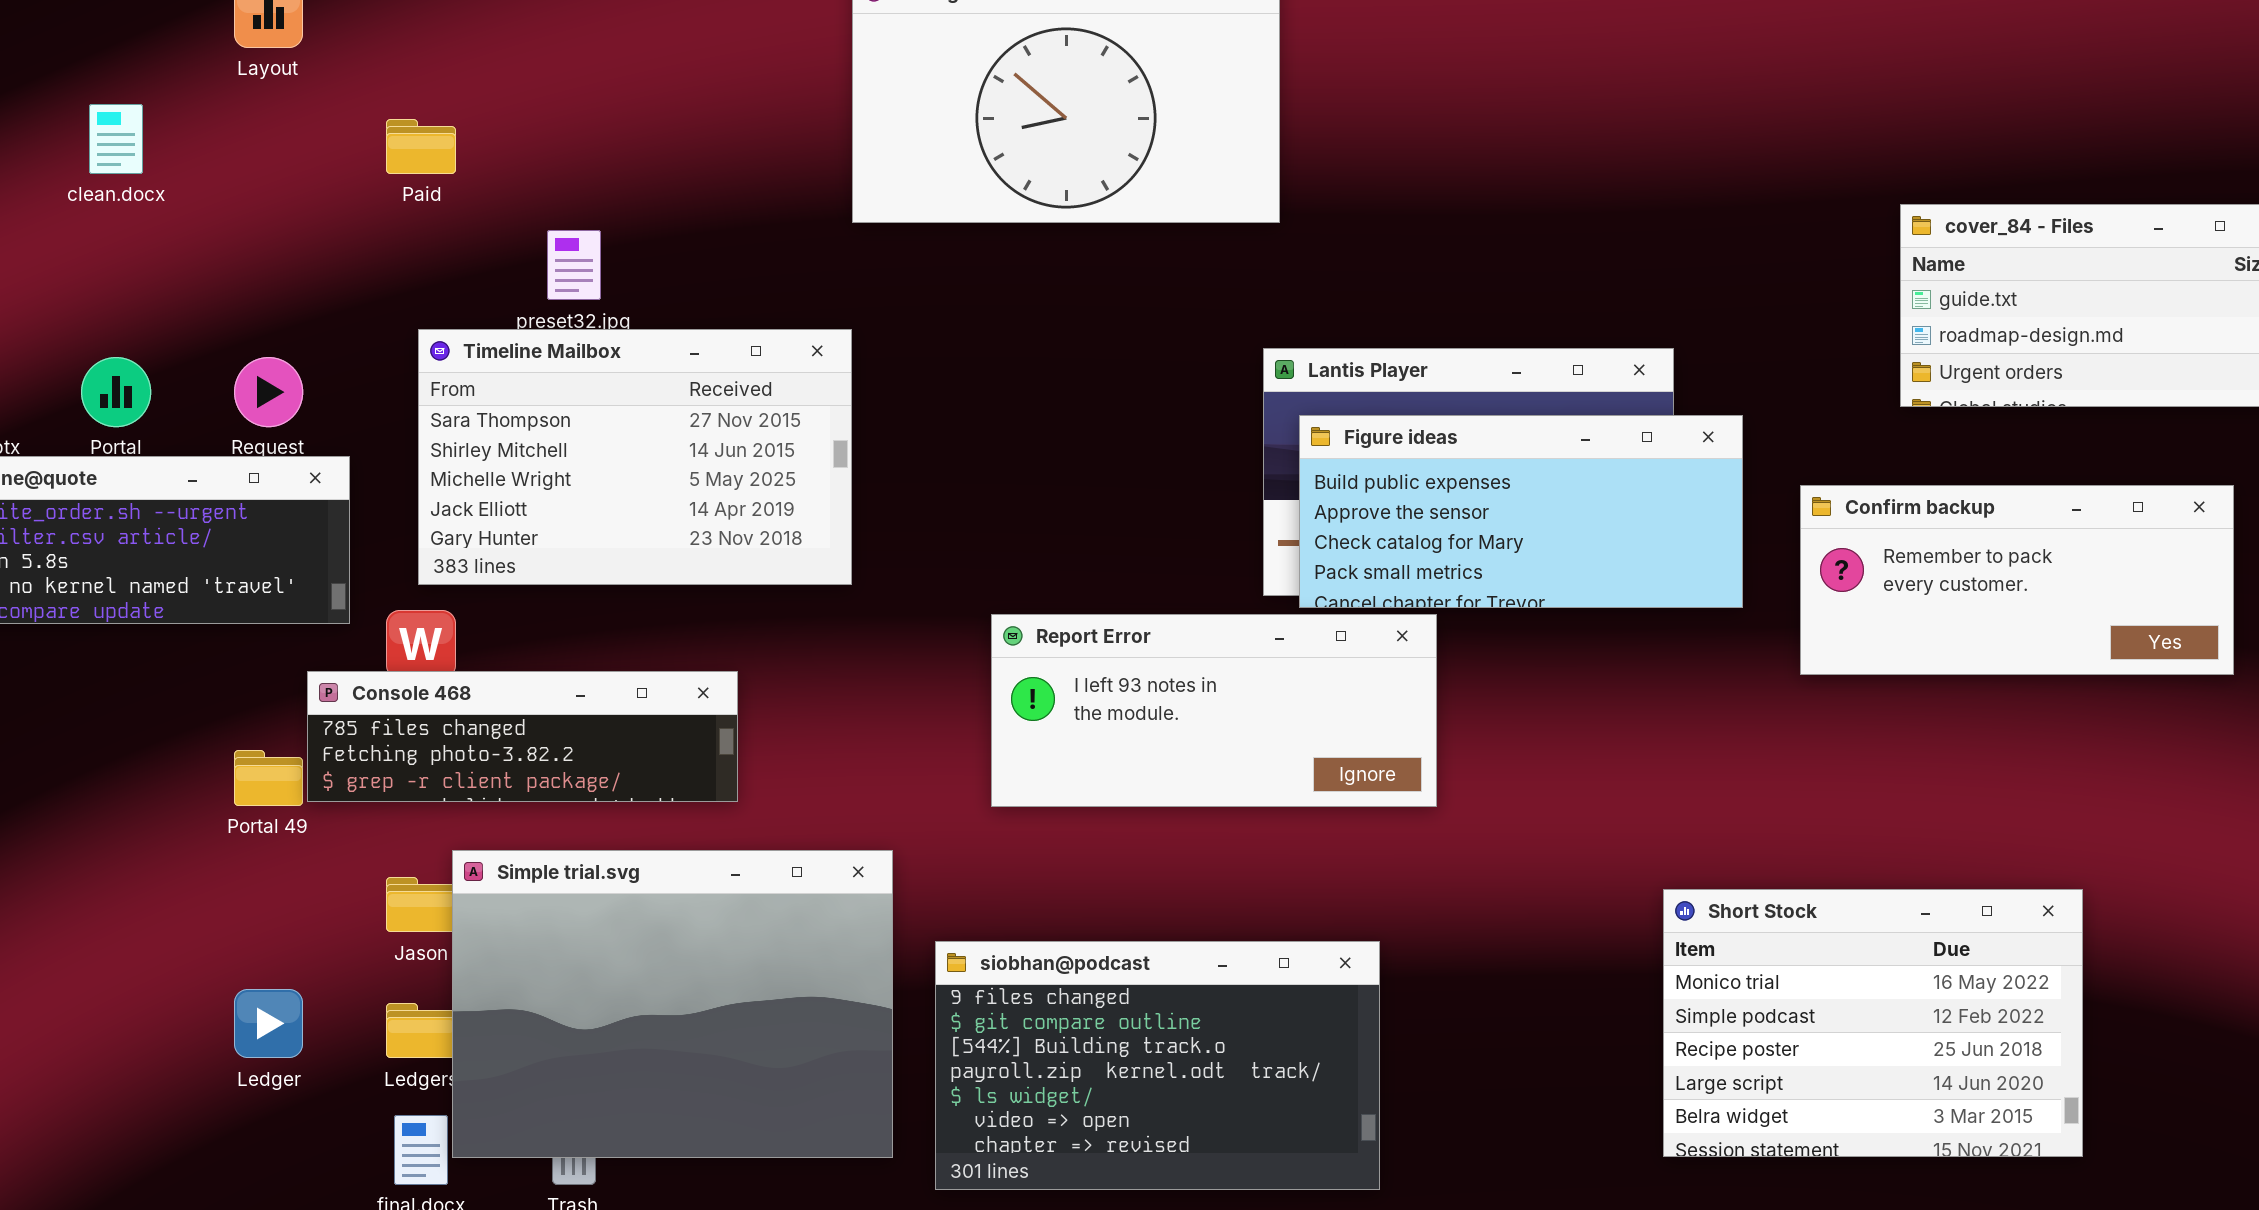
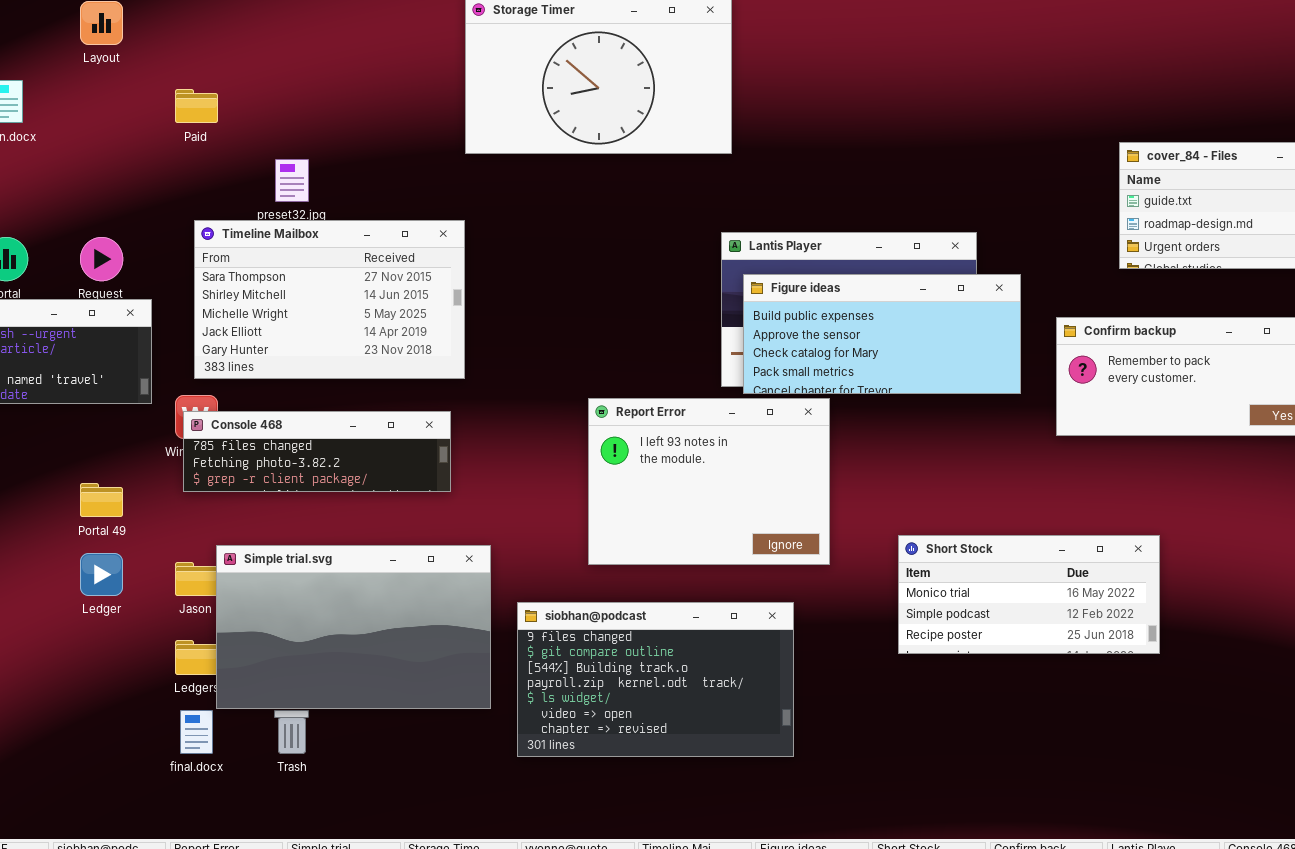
Report Error: [991,614,1437,807] -> [588,398,830,565], resized
Console 468: [307,671,738,802] -> [183,411,451,492], moved
Simple trial.svg: [452,850,893,1158] -> [216,545,491,709], resized
Short Stock: [1663,889,2083,1157] -> [898,535,1160,654], moved, resized
Ledger: [234,989,303,1058] -> [80,553,123,596], moved

